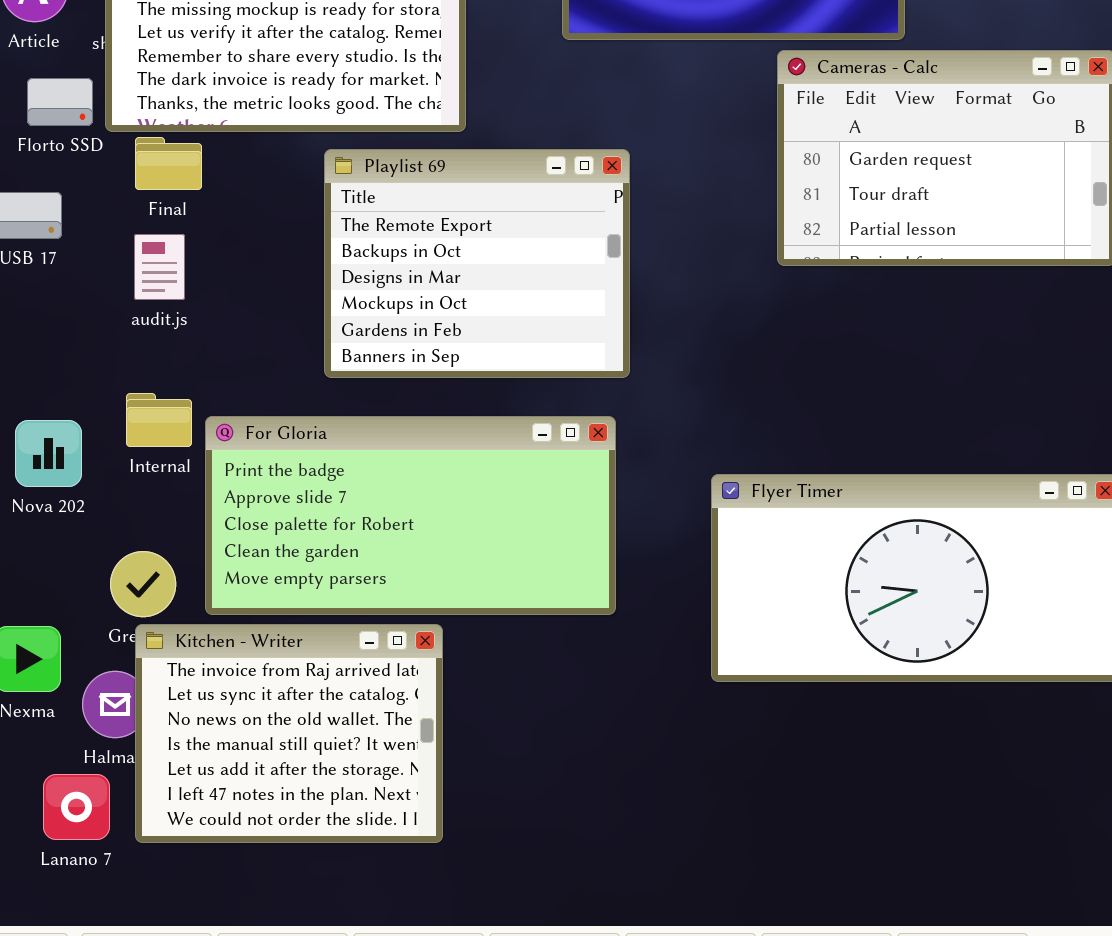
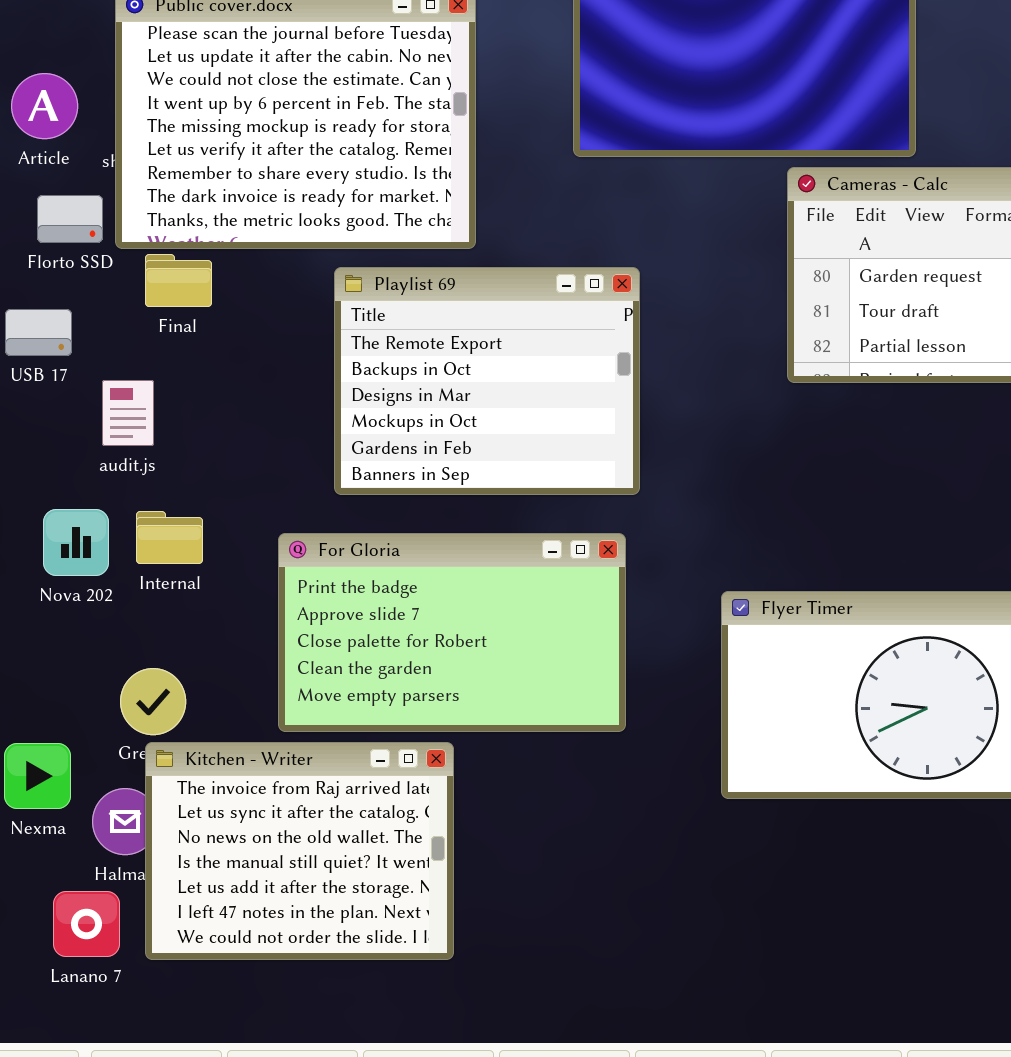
audit.js: [134,234,185,300] -> [102,380,154,446], moved
For Gloria: [205,416,616,615] -> [278,533,626,732], resized
Nova 202: [15,420,82,487] -> [43,509,109,576], moved

